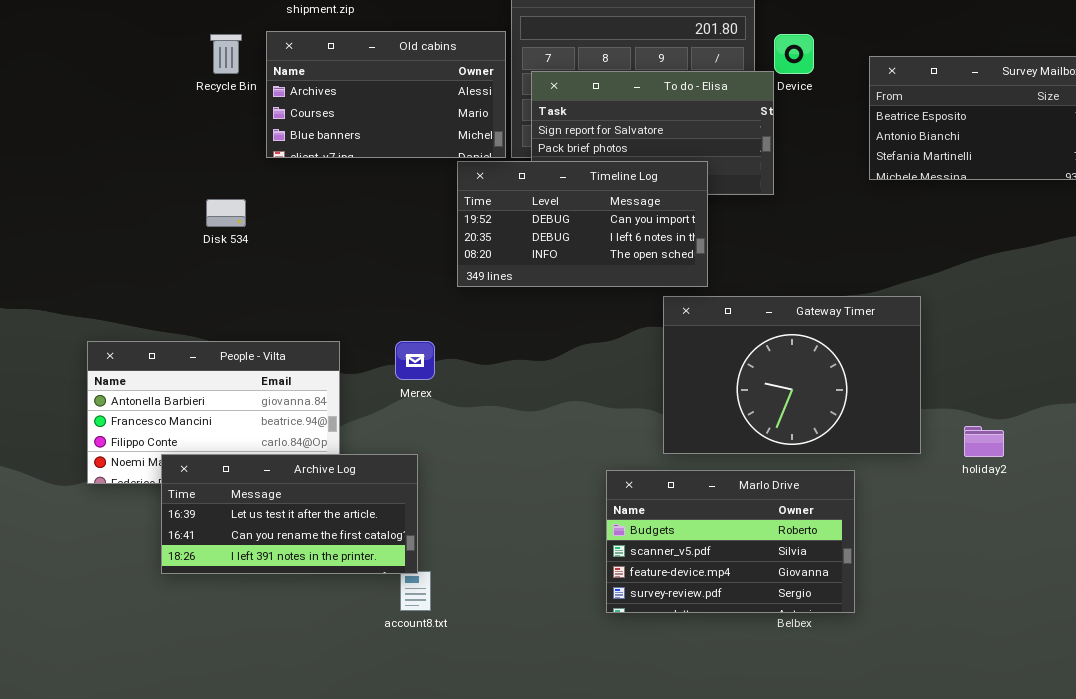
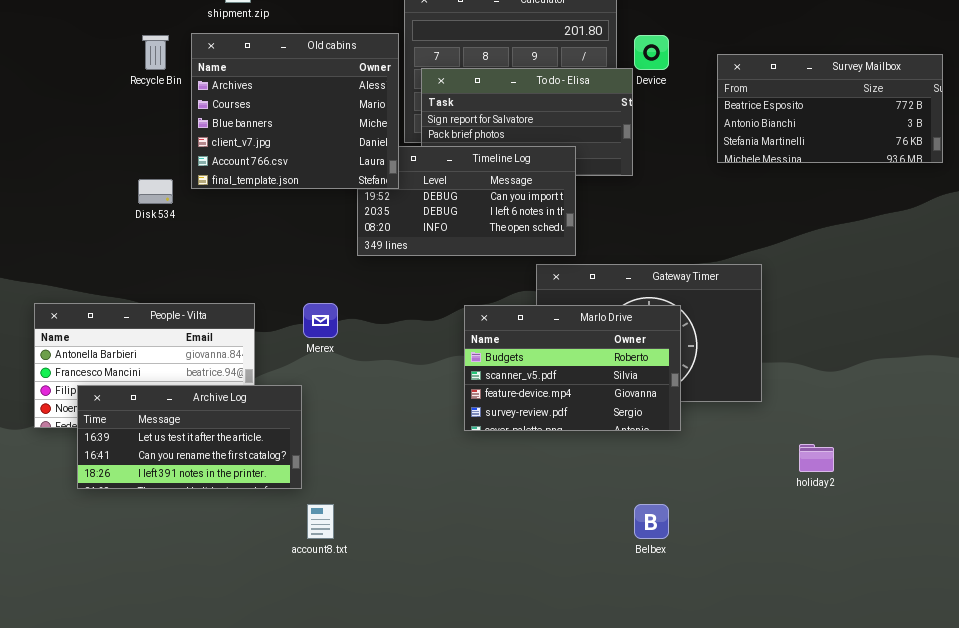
Old cabins: [266,31,506,158] -> [191,33,399,189], resized
holiday2: [964,426,1004,457] -> [799,444,834,472], moved
Archive Log: [161,454,418,574] -> [77,385,302,489], moved
Marlo Drive: [606,470,855,613] -> [464,305,681,431], moved

